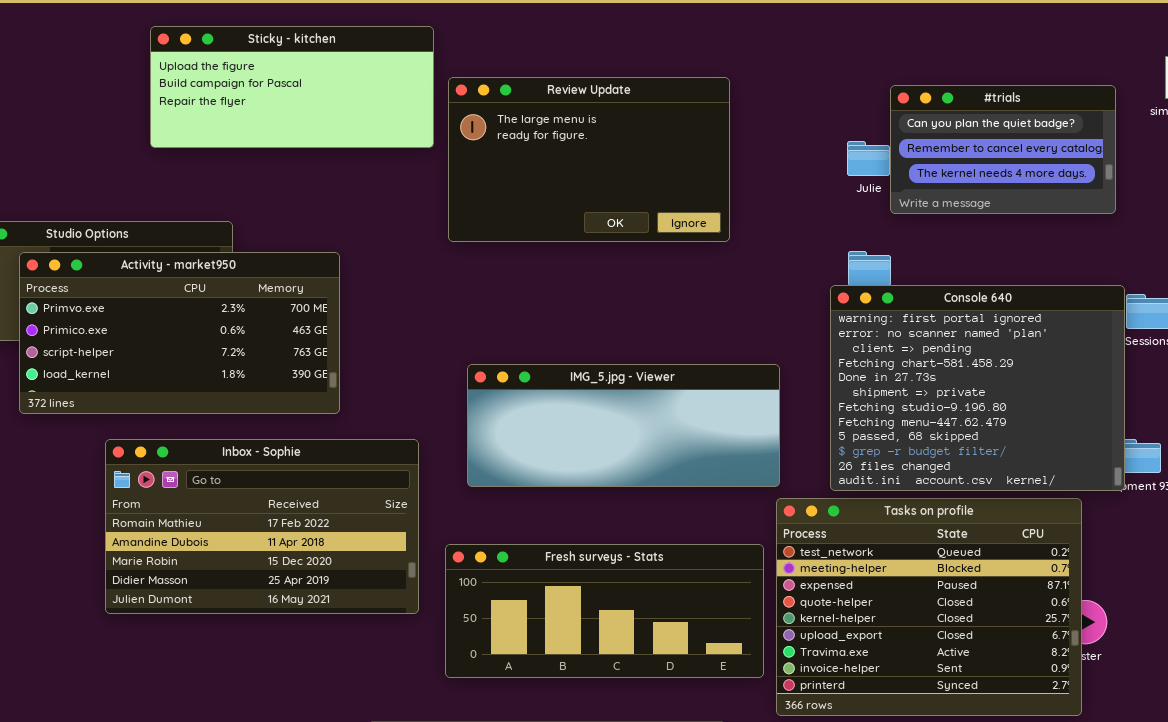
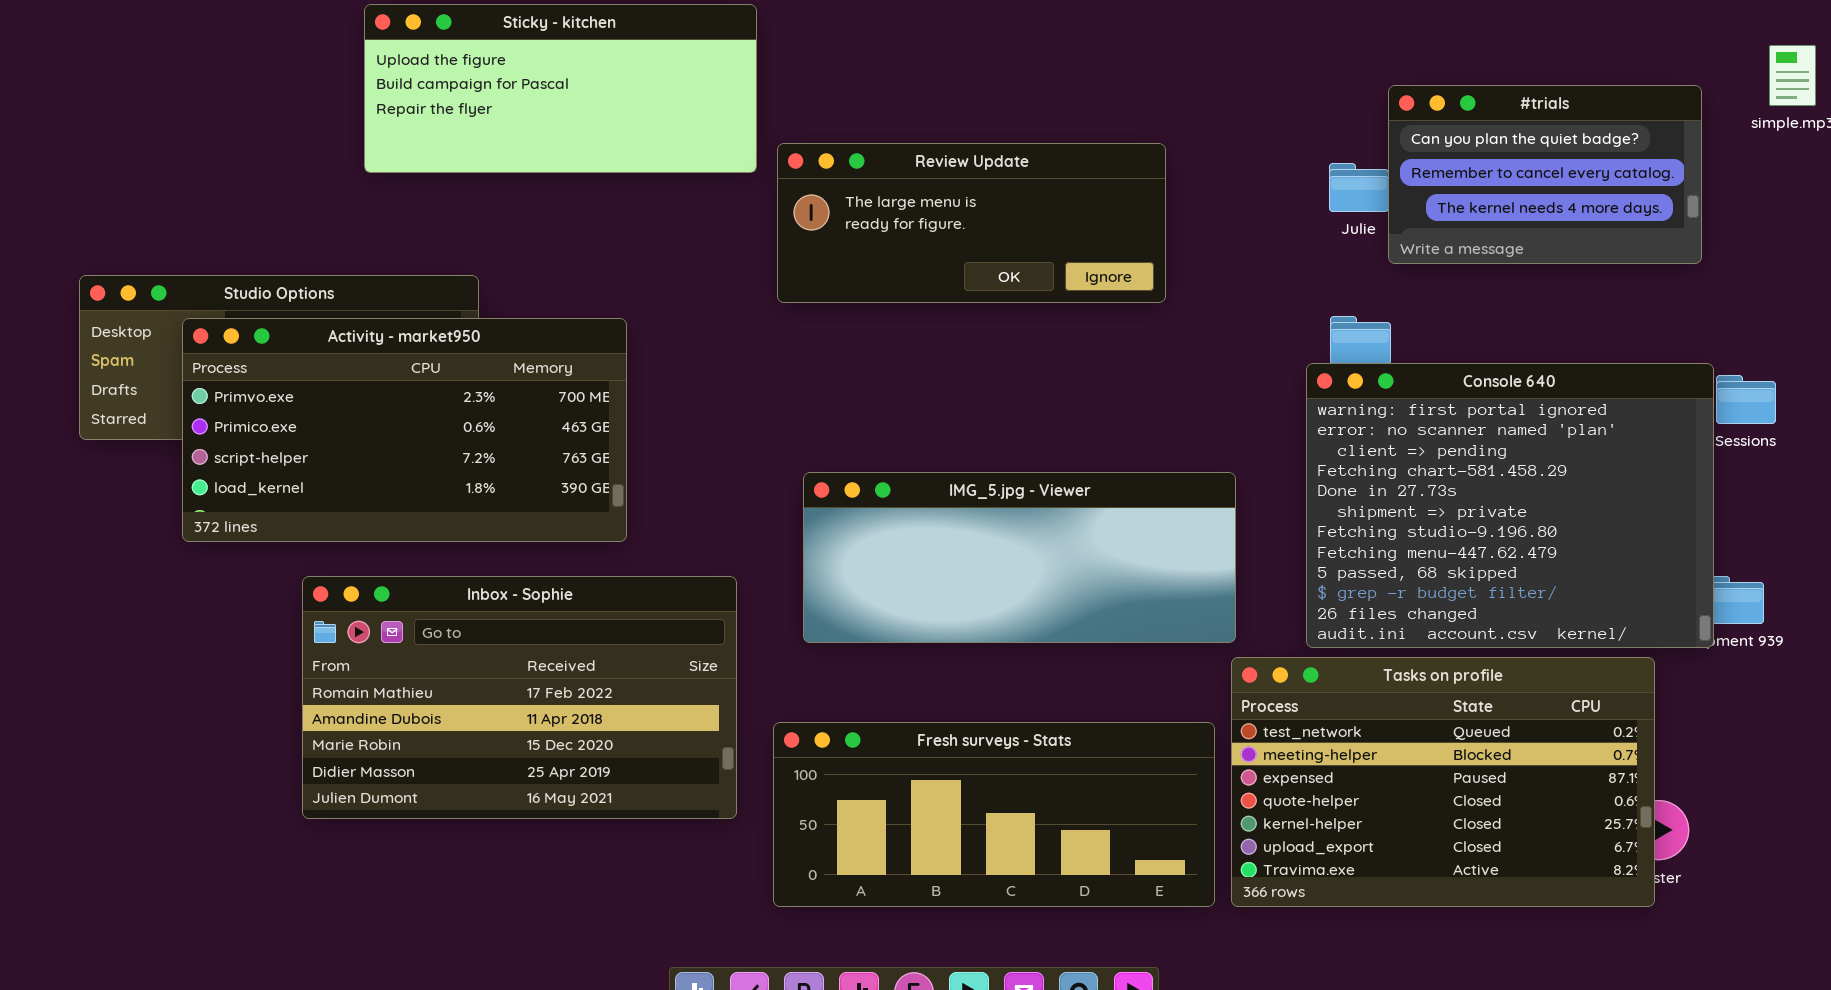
Review Update: [448,77,730,242] -> [777,143,1166,303], resized
Tasks on profile: [776,498,1082,716] -> [1231,657,1655,907], resized

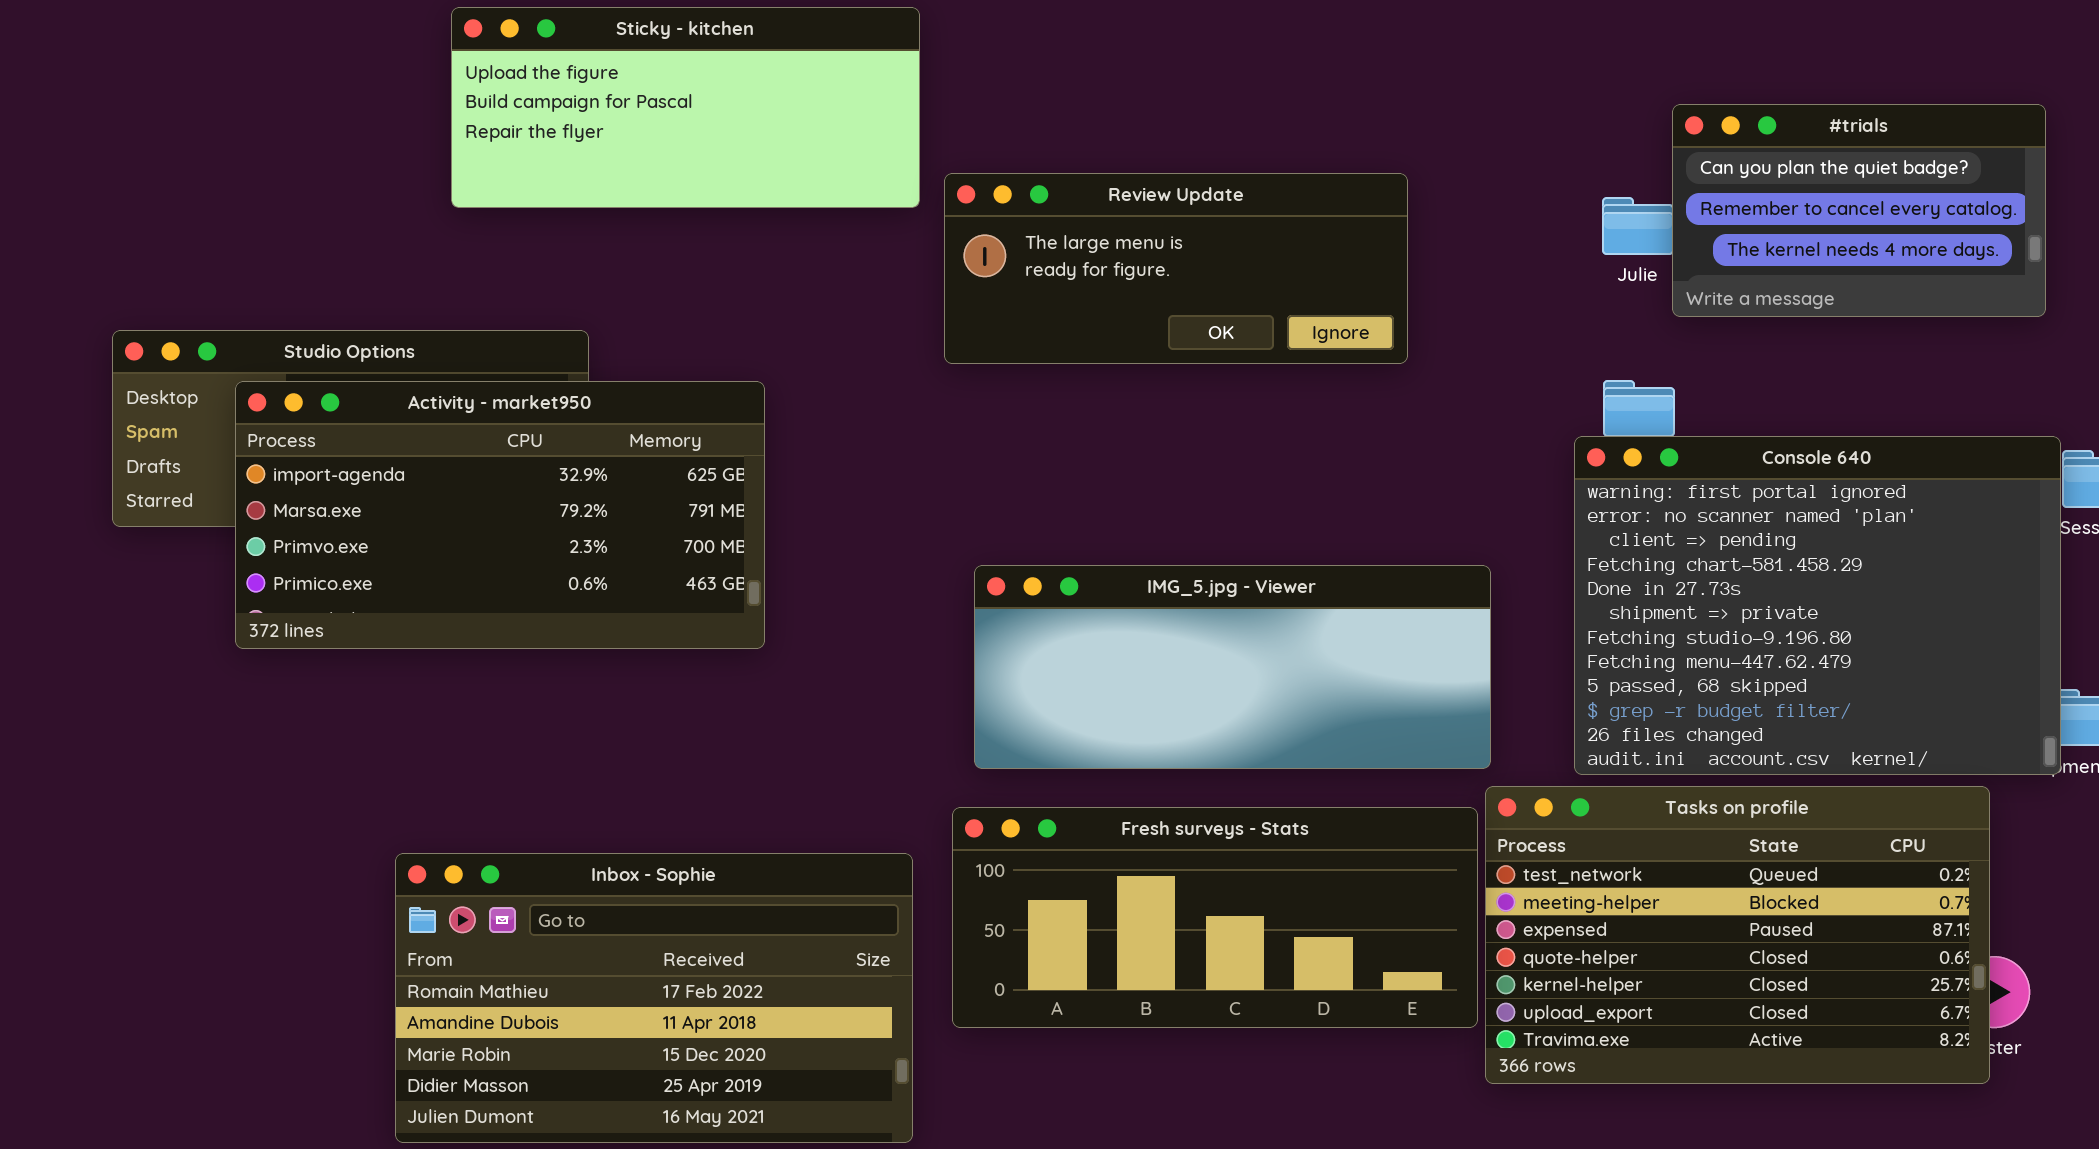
Activity - market950: [182,318,627,542] -> [235,381,765,649], scrolled up 2 rows
Inbox - Sophie: [302,576,737,819] -> [395,853,913,1143], moved
Fresh surveys - Stats: [773,722,1215,907] -> [952,807,1478,1028], moved

